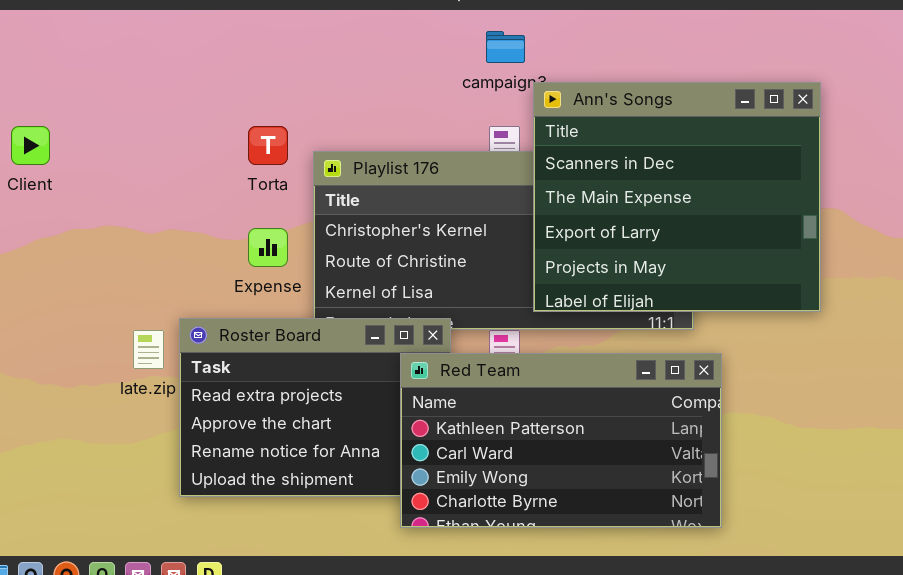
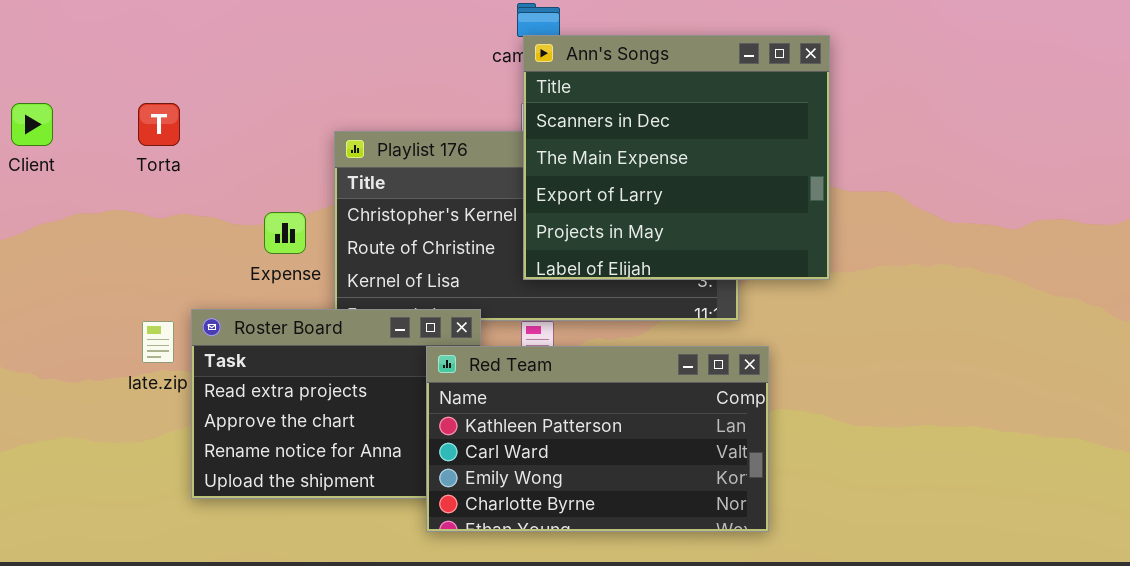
Ann's Songs: [533,82,821,312] -> [523,35,830,280], moved
Torta: [248,126,288,165] -> [138,103,180,146], moved

